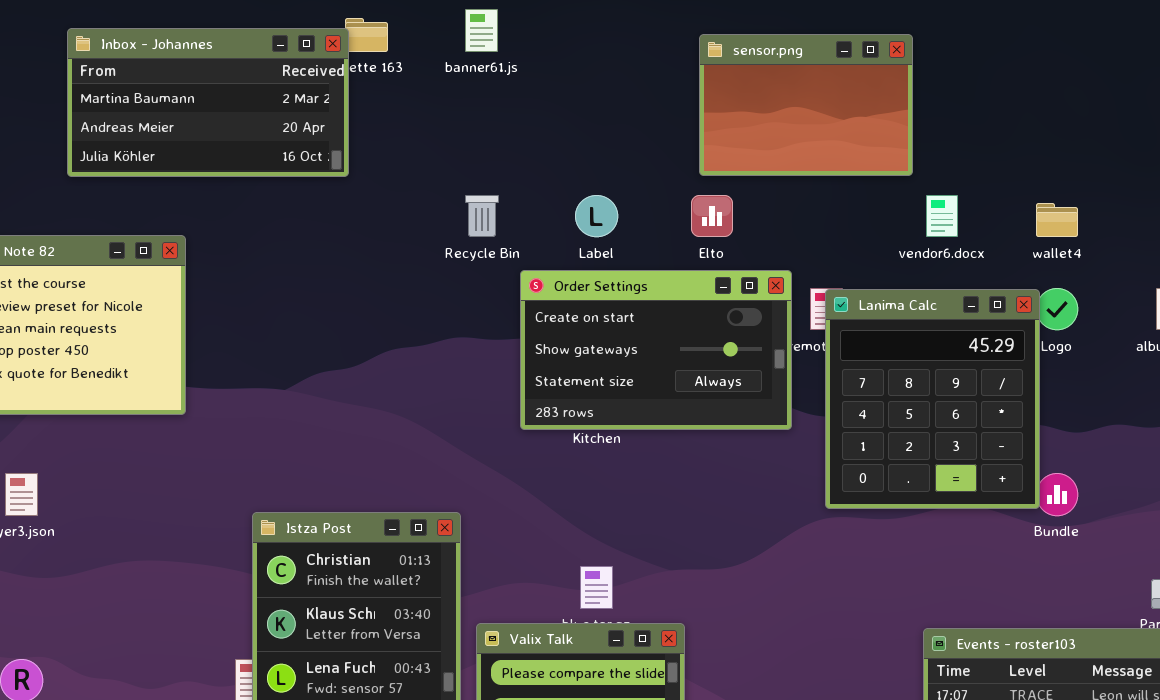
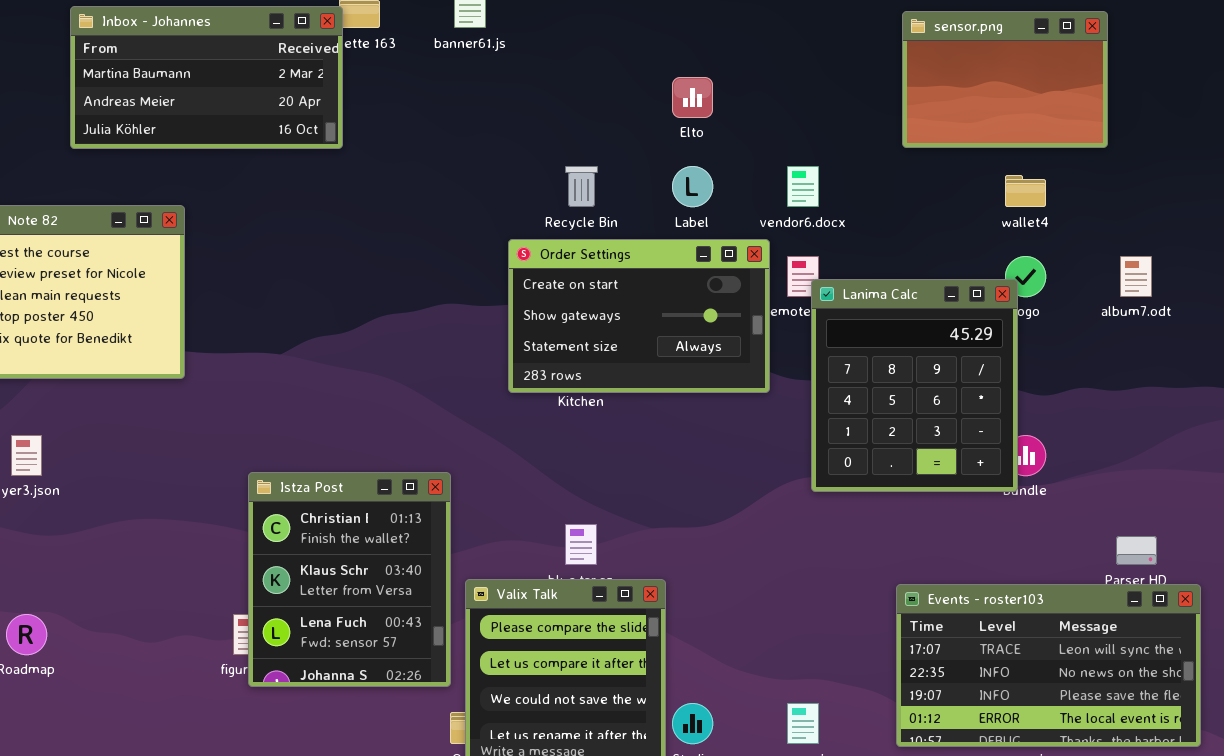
sensor.png: [699,34,913,176] -> [902,11,1108,148], moved
Recycle Bin: [465,195,499,237] -> [565,166,598,207], moved
Label: [575,195,618,237] -> [672,166,713,207], moved
Elto: [691,195,733,237] -> [672,77,713,118], moved
vendor6.docx: [926,195,958,237] -> [787,166,819,207], moved
Lanima Calc: [825,289,1040,509] -> [811,279,1018,492], moved

